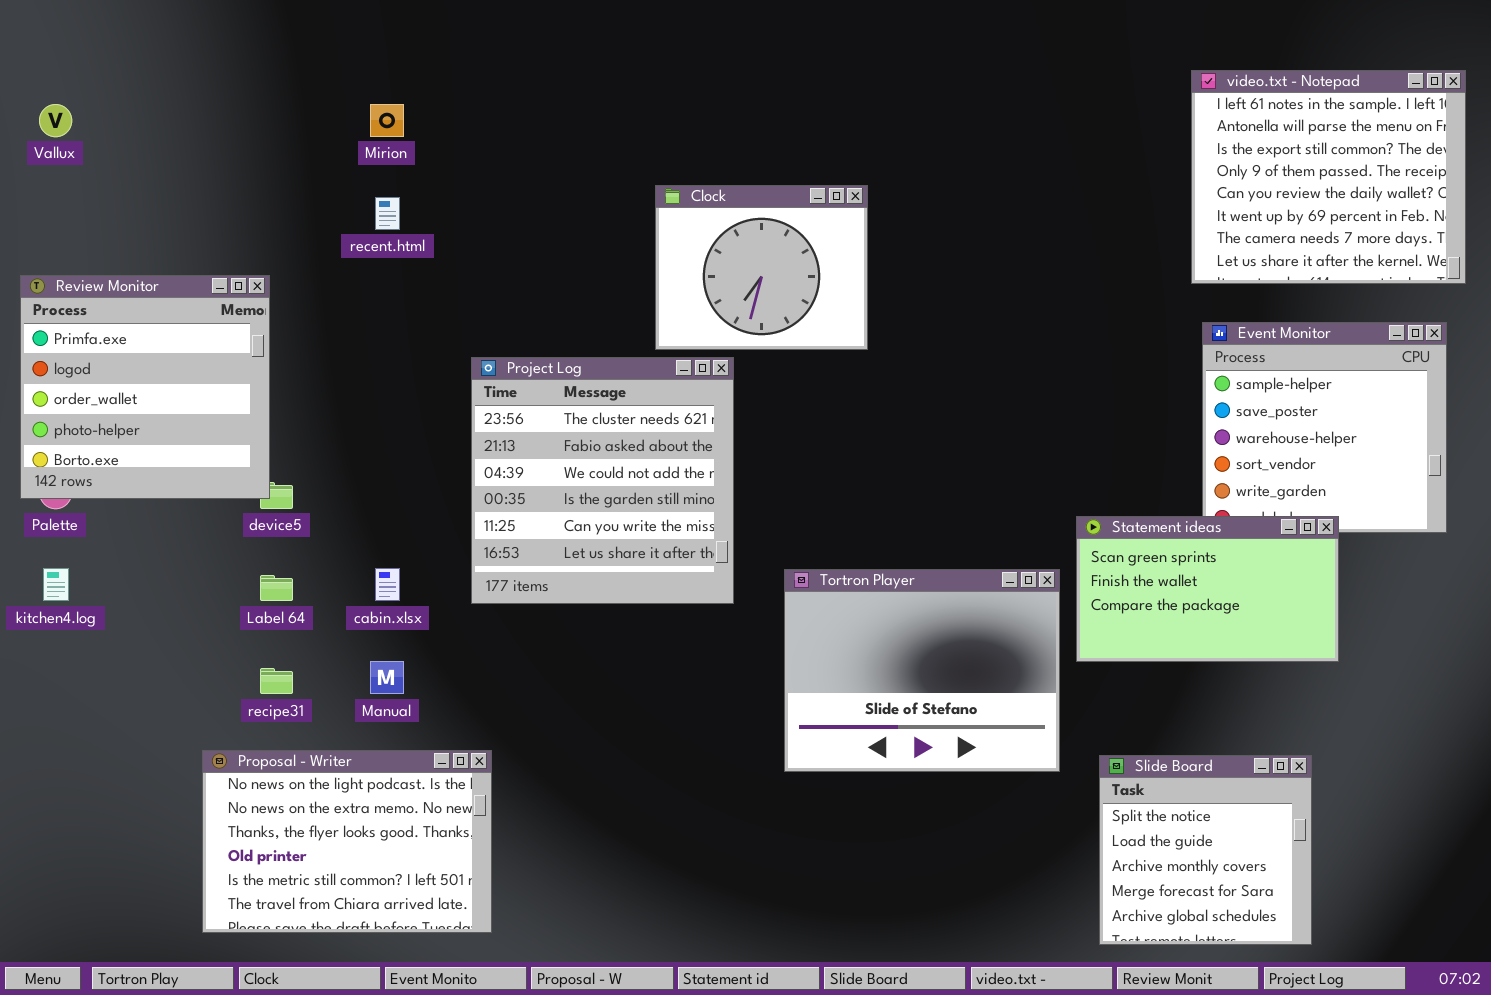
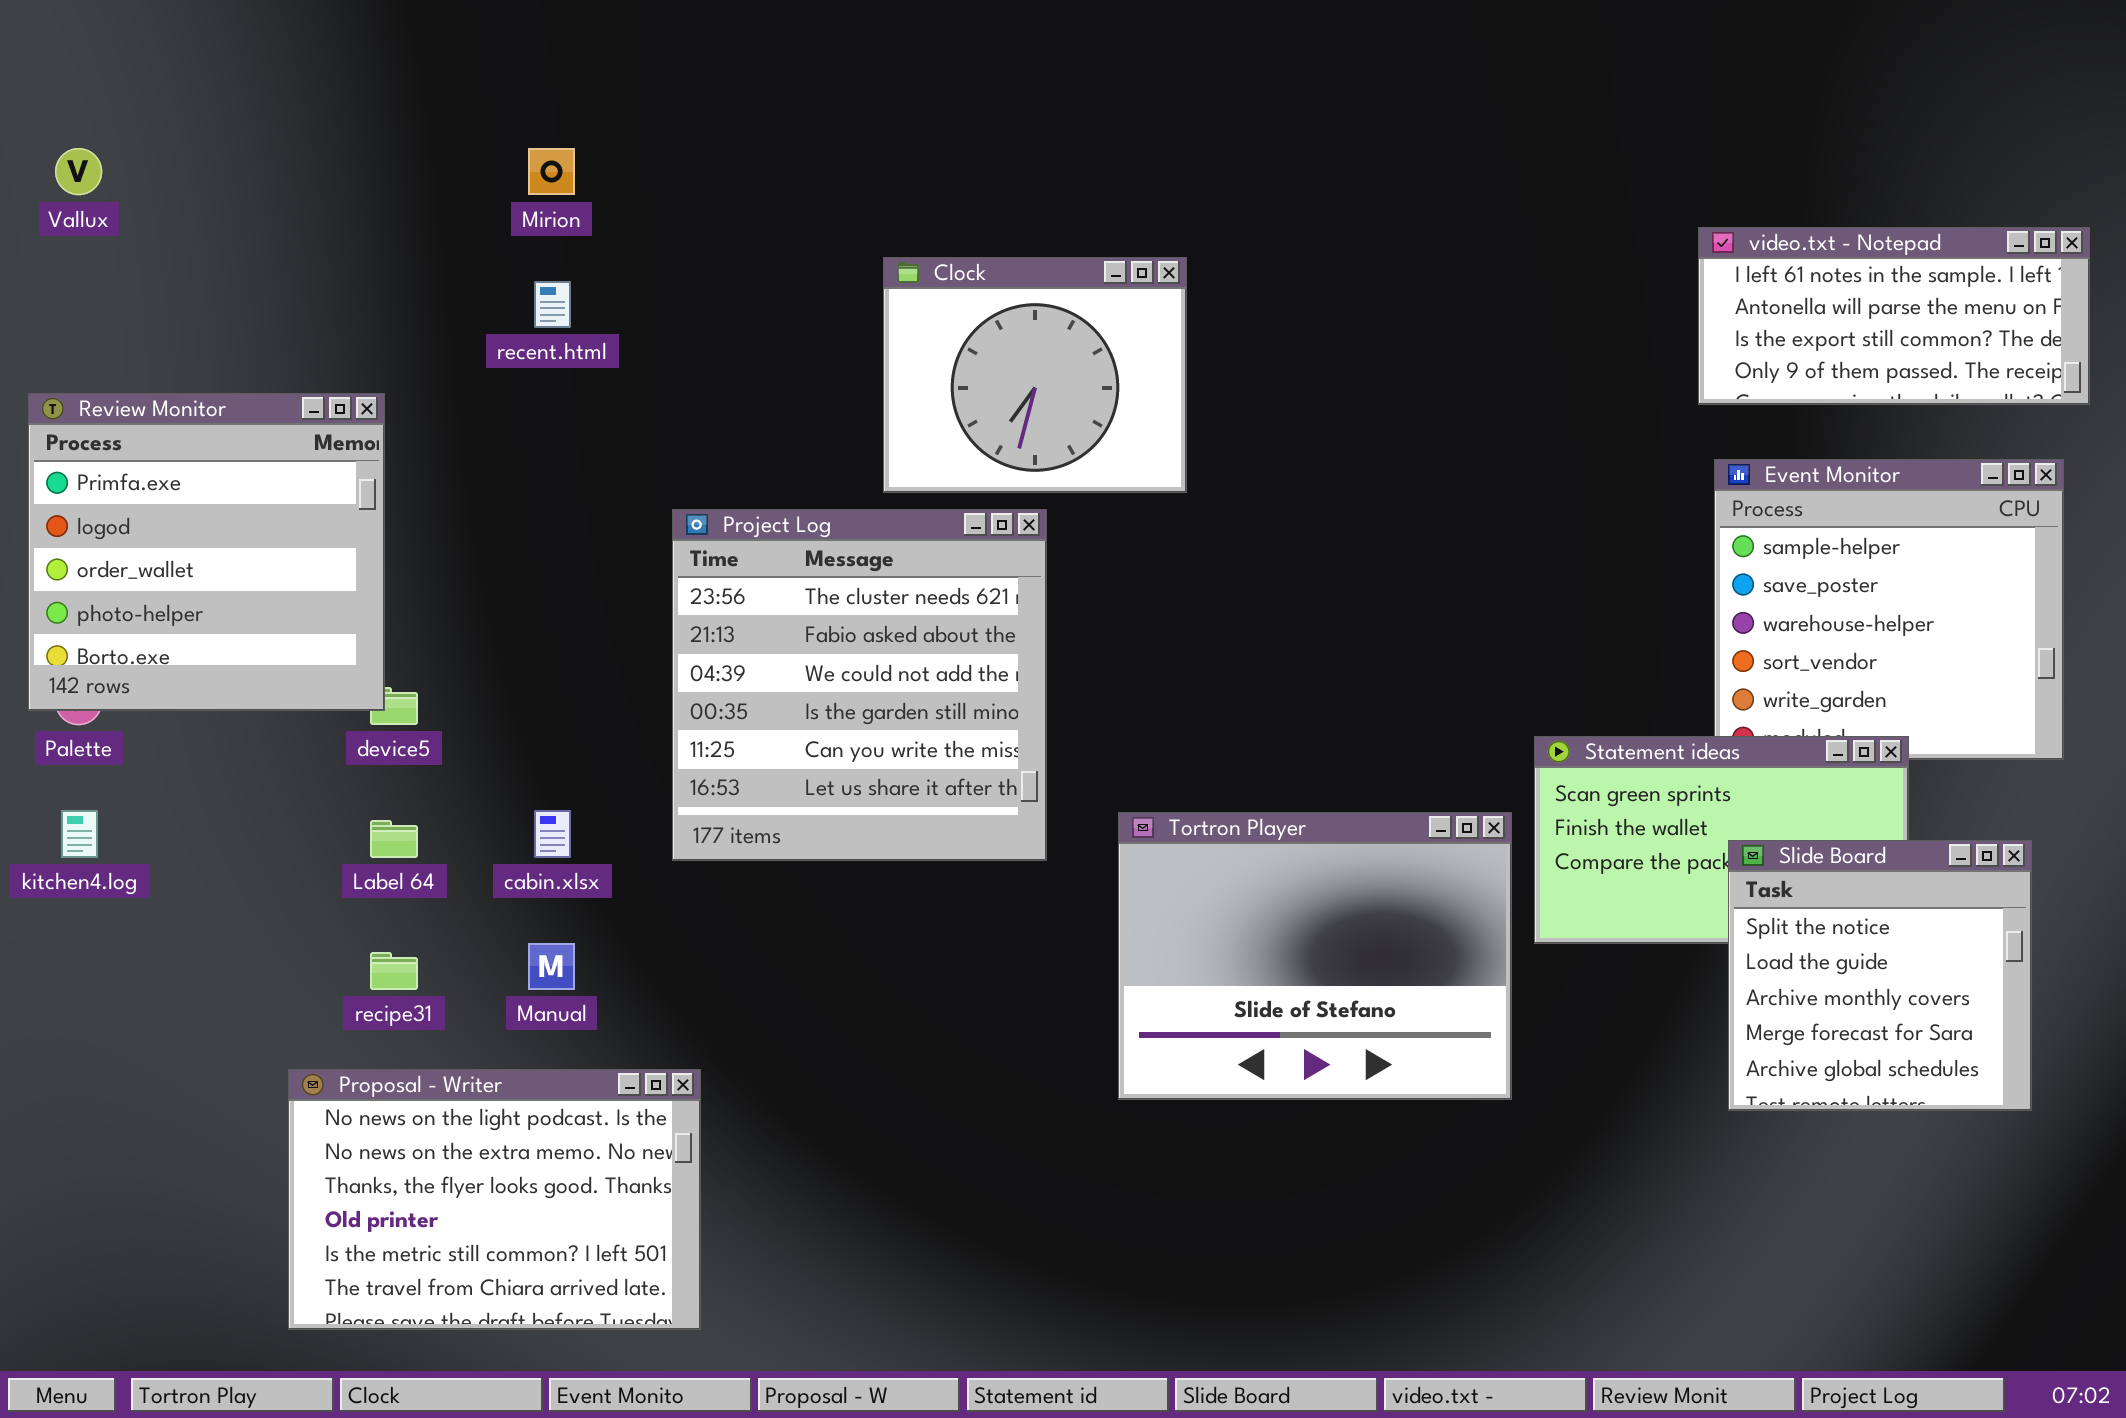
video.txt - Notepad: [1191,70,1466,284] -> [1698,227,2090,405], resized
Clock: [655,185,868,350] -> [883,257,1187,493], moved
Slide Board: [1099,755,1312,945] -> [1728,840,2032,1111], moved

